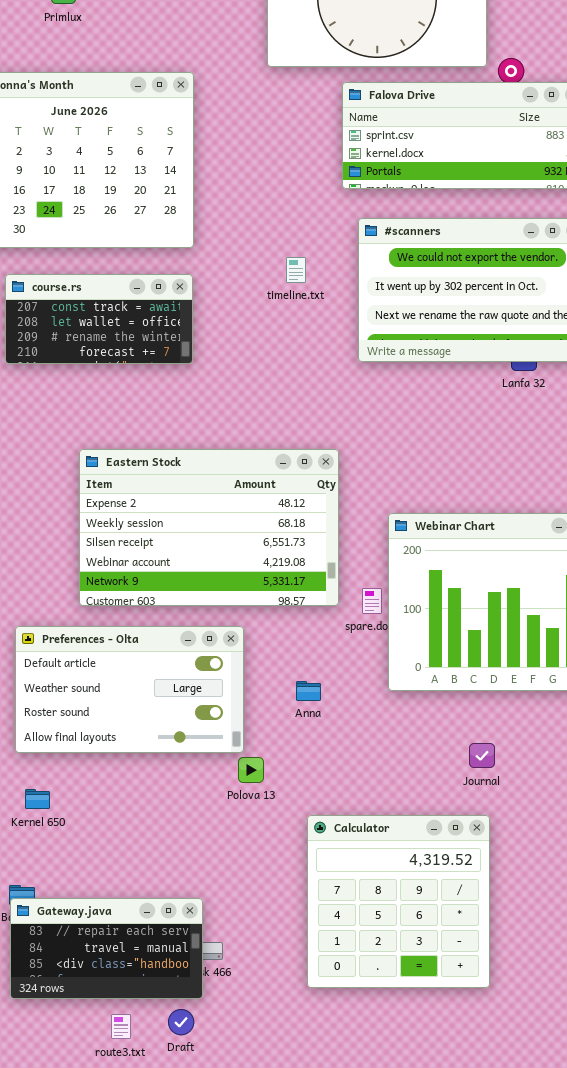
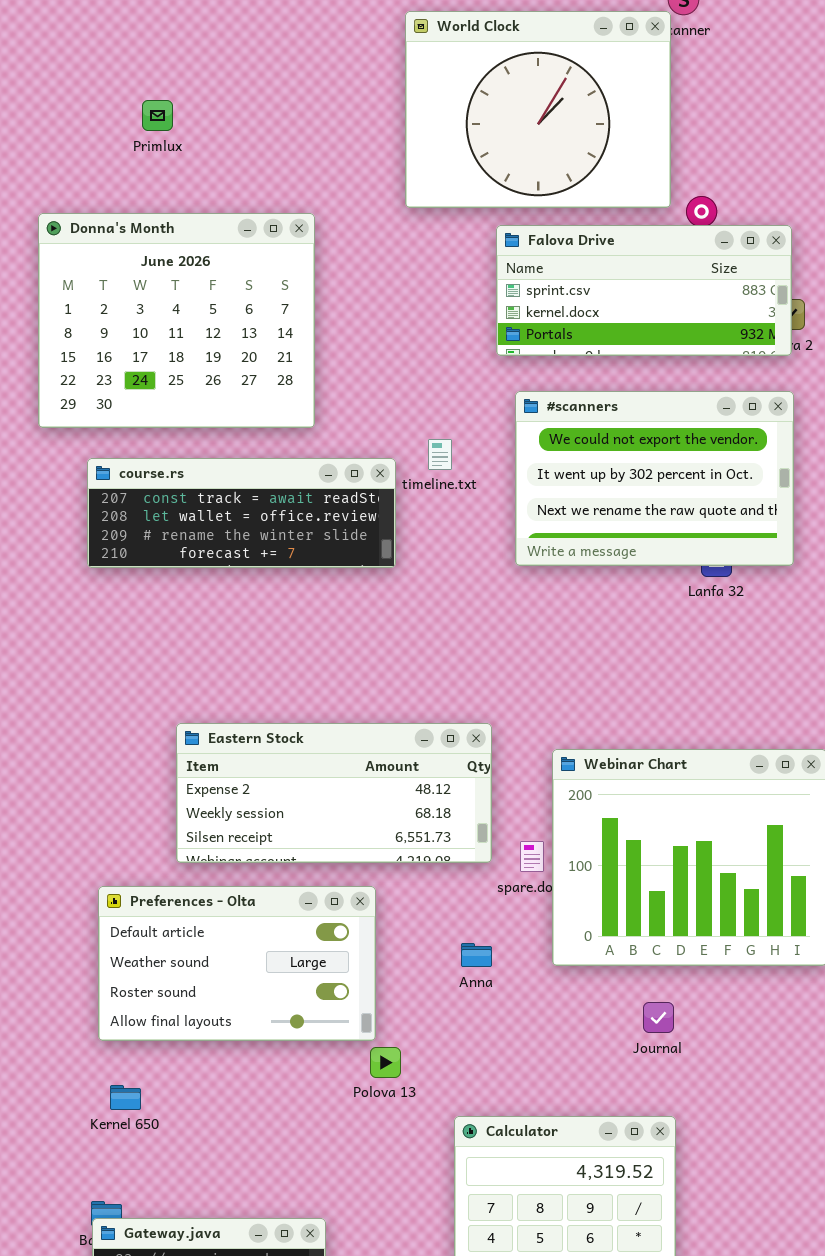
course.rs: [5,274,193,364] -> [87,458,396,568], resized
Eastern Stock: [79,449,339,606] -> [176,723,492,863], resized
Anna: [296,681,321,701] -> [461,943,492,967], moved
Journal: [469,743,495,768] -> [643,1002,674,1033], moved

